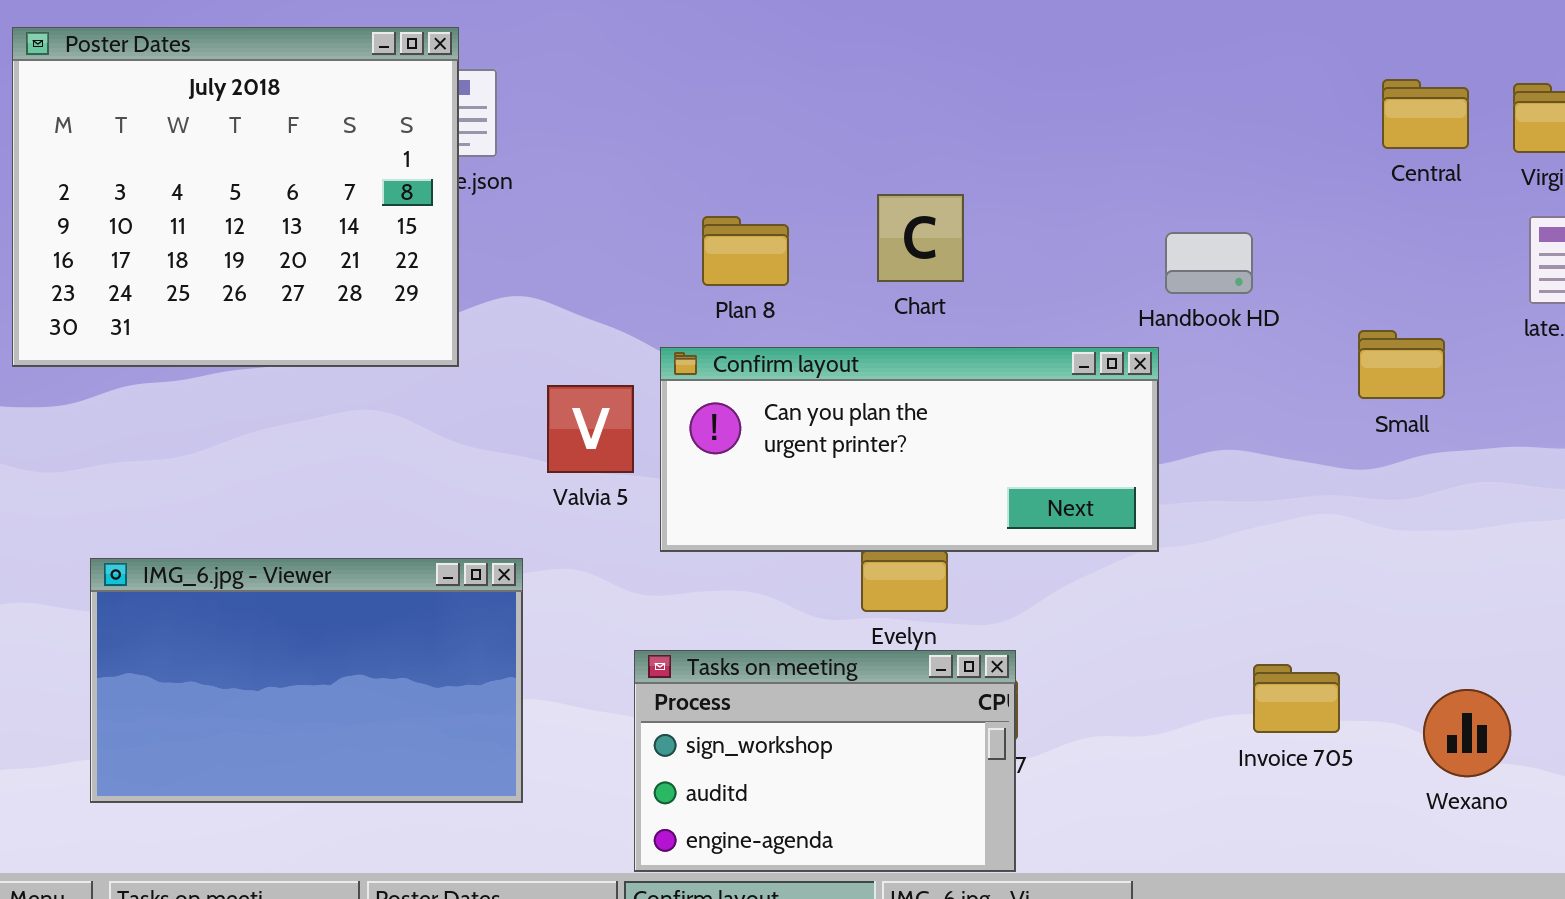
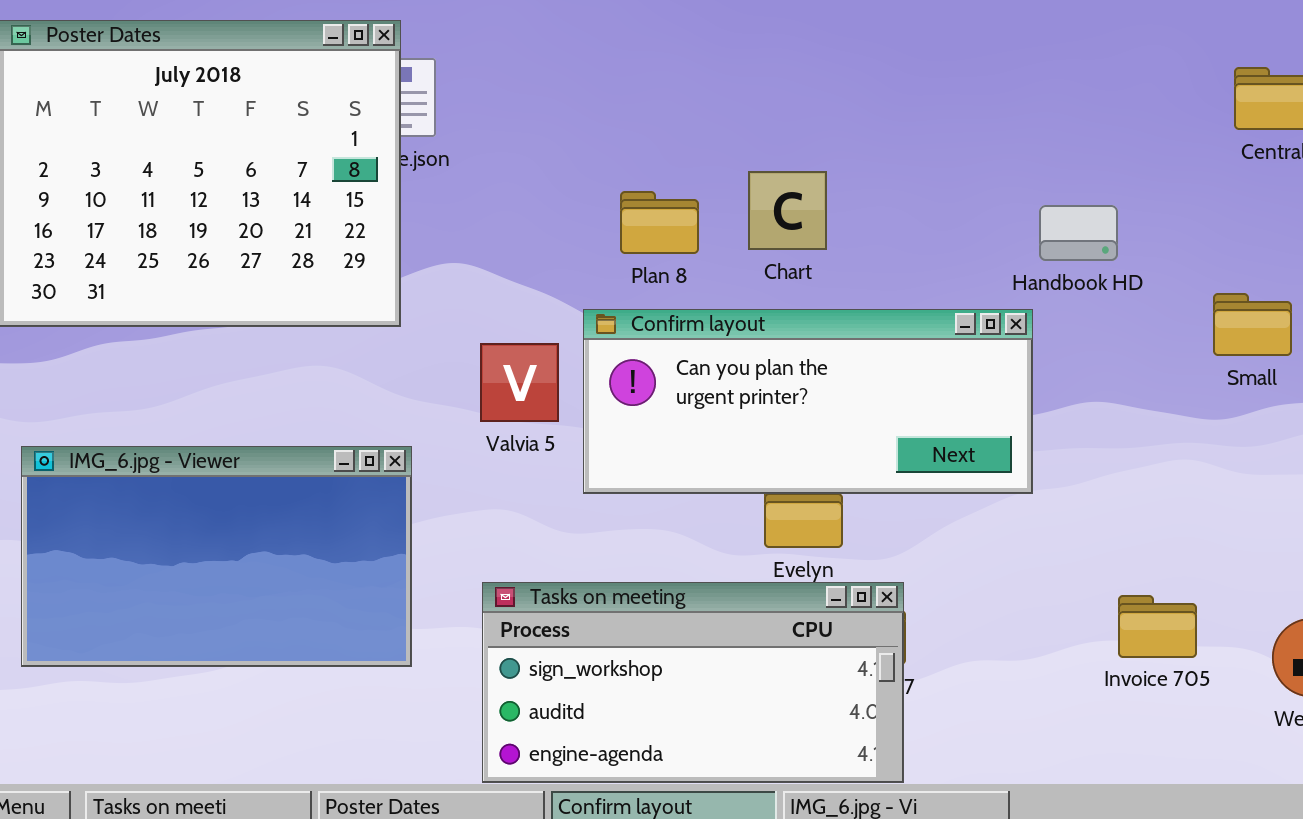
Chart: [877,194,964,282] -> [748,171,827,250], moved
IMG_6.jpg - Viewer: [90,558,523,803] -> [21,446,412,667], moved
Tasks on meeting: [634,650,1016,872] -> [482,582,904,783], resized

